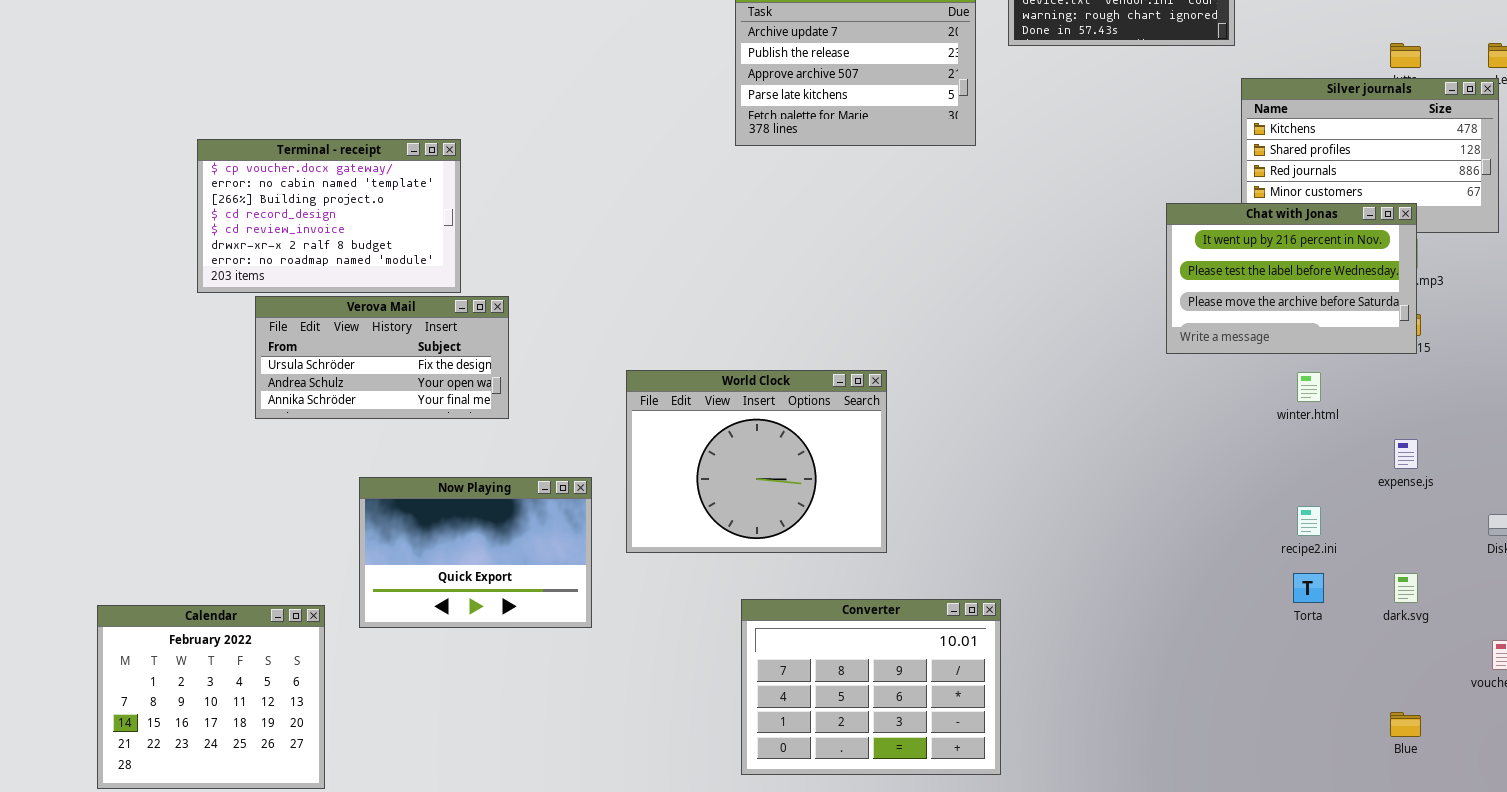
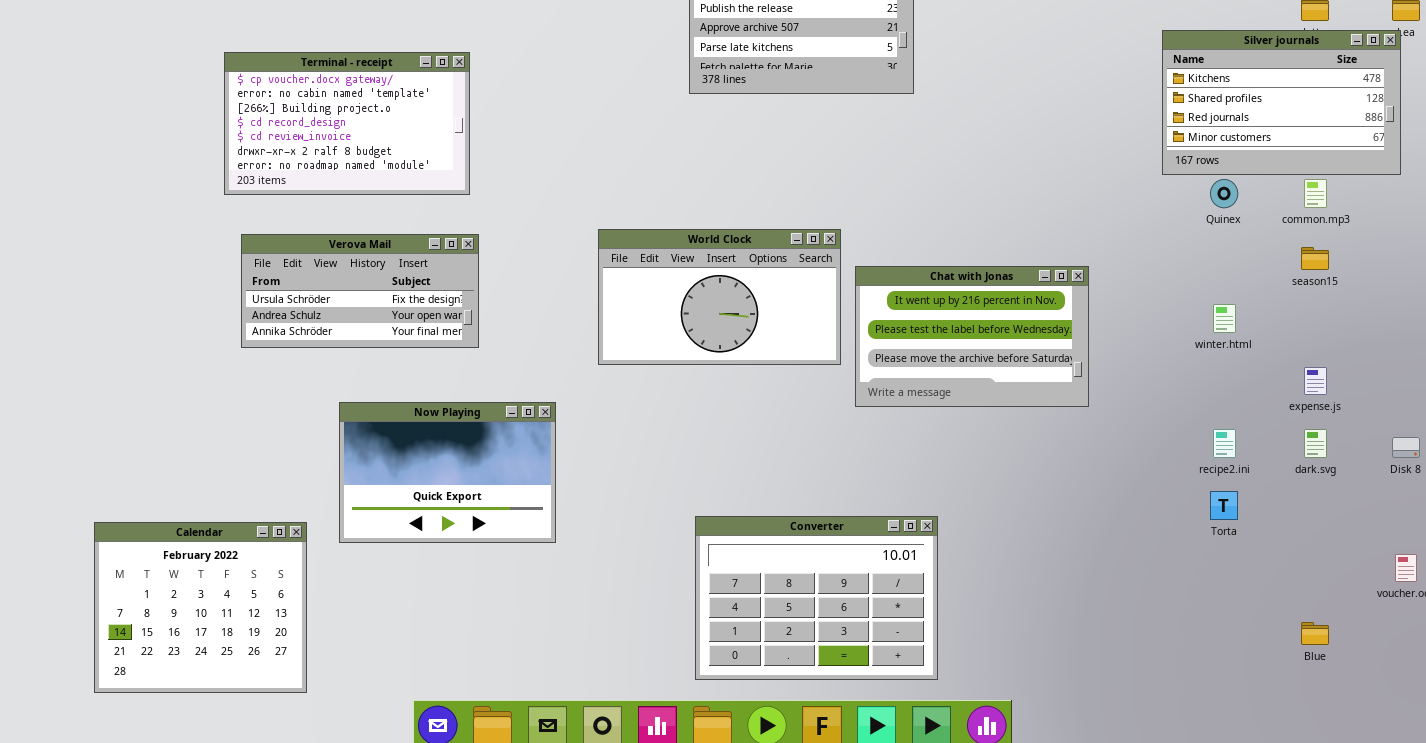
Terminal - receipt: [197,139,461,293] -> [224,52,470,195], moved
Chat with Jonas: [1166,203,1417,354] -> [855,266,1089,407], moved
World Clock: [626,370,887,553] -> [598,229,841,365], moved, resized
dark.svg: [1394,573,1418,603] -> [1304,429,1327,458], moved

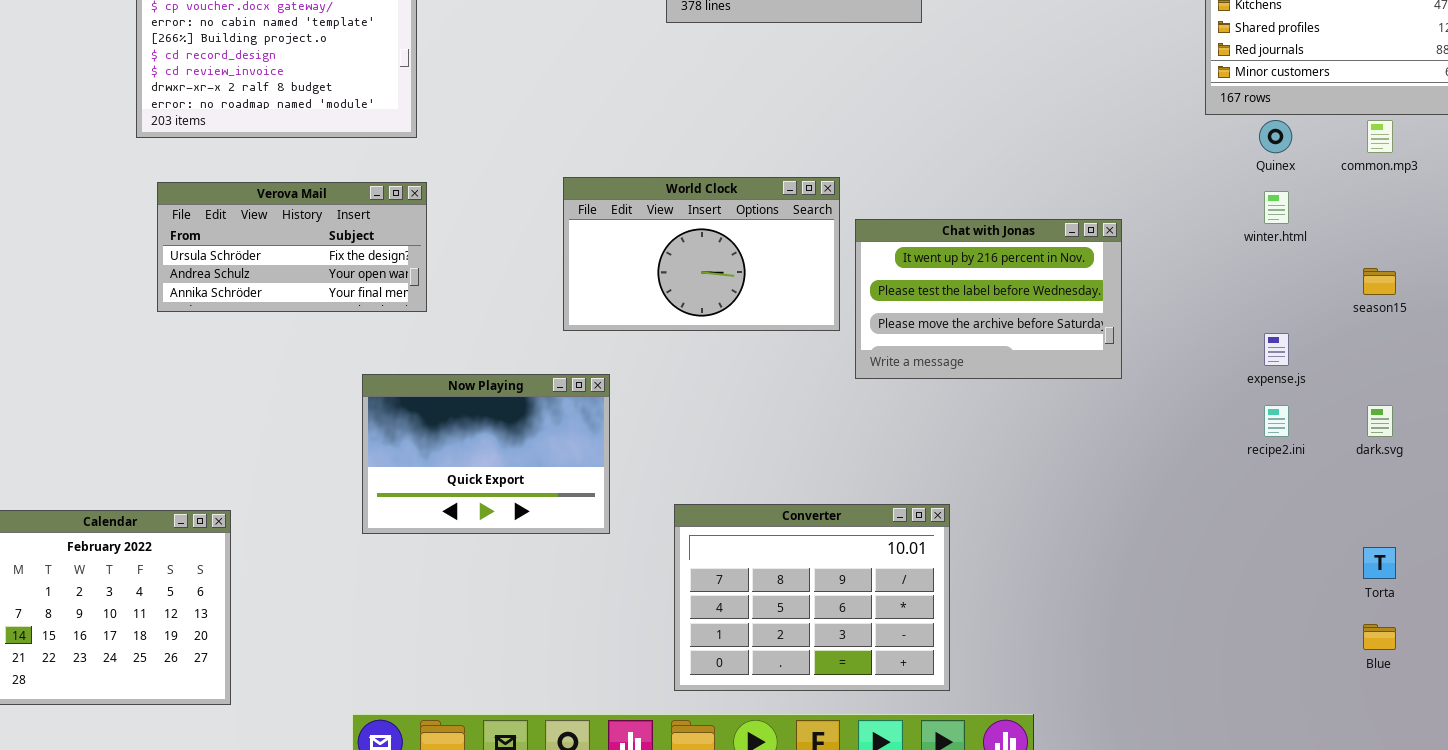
season15: [1301,247,1329,270] -> [1363,268,1396,295], moved
winter.html: [1213,304,1236,333] -> [1264,191,1289,224], moved
expense.js: [1304,367,1327,395] -> [1264,333,1289,366], moved
Now Playing: [339,402,556,543] -> [362,374,610,534], moved
Torta: [1210,491,1238,520] -> [1363,547,1396,579], moved

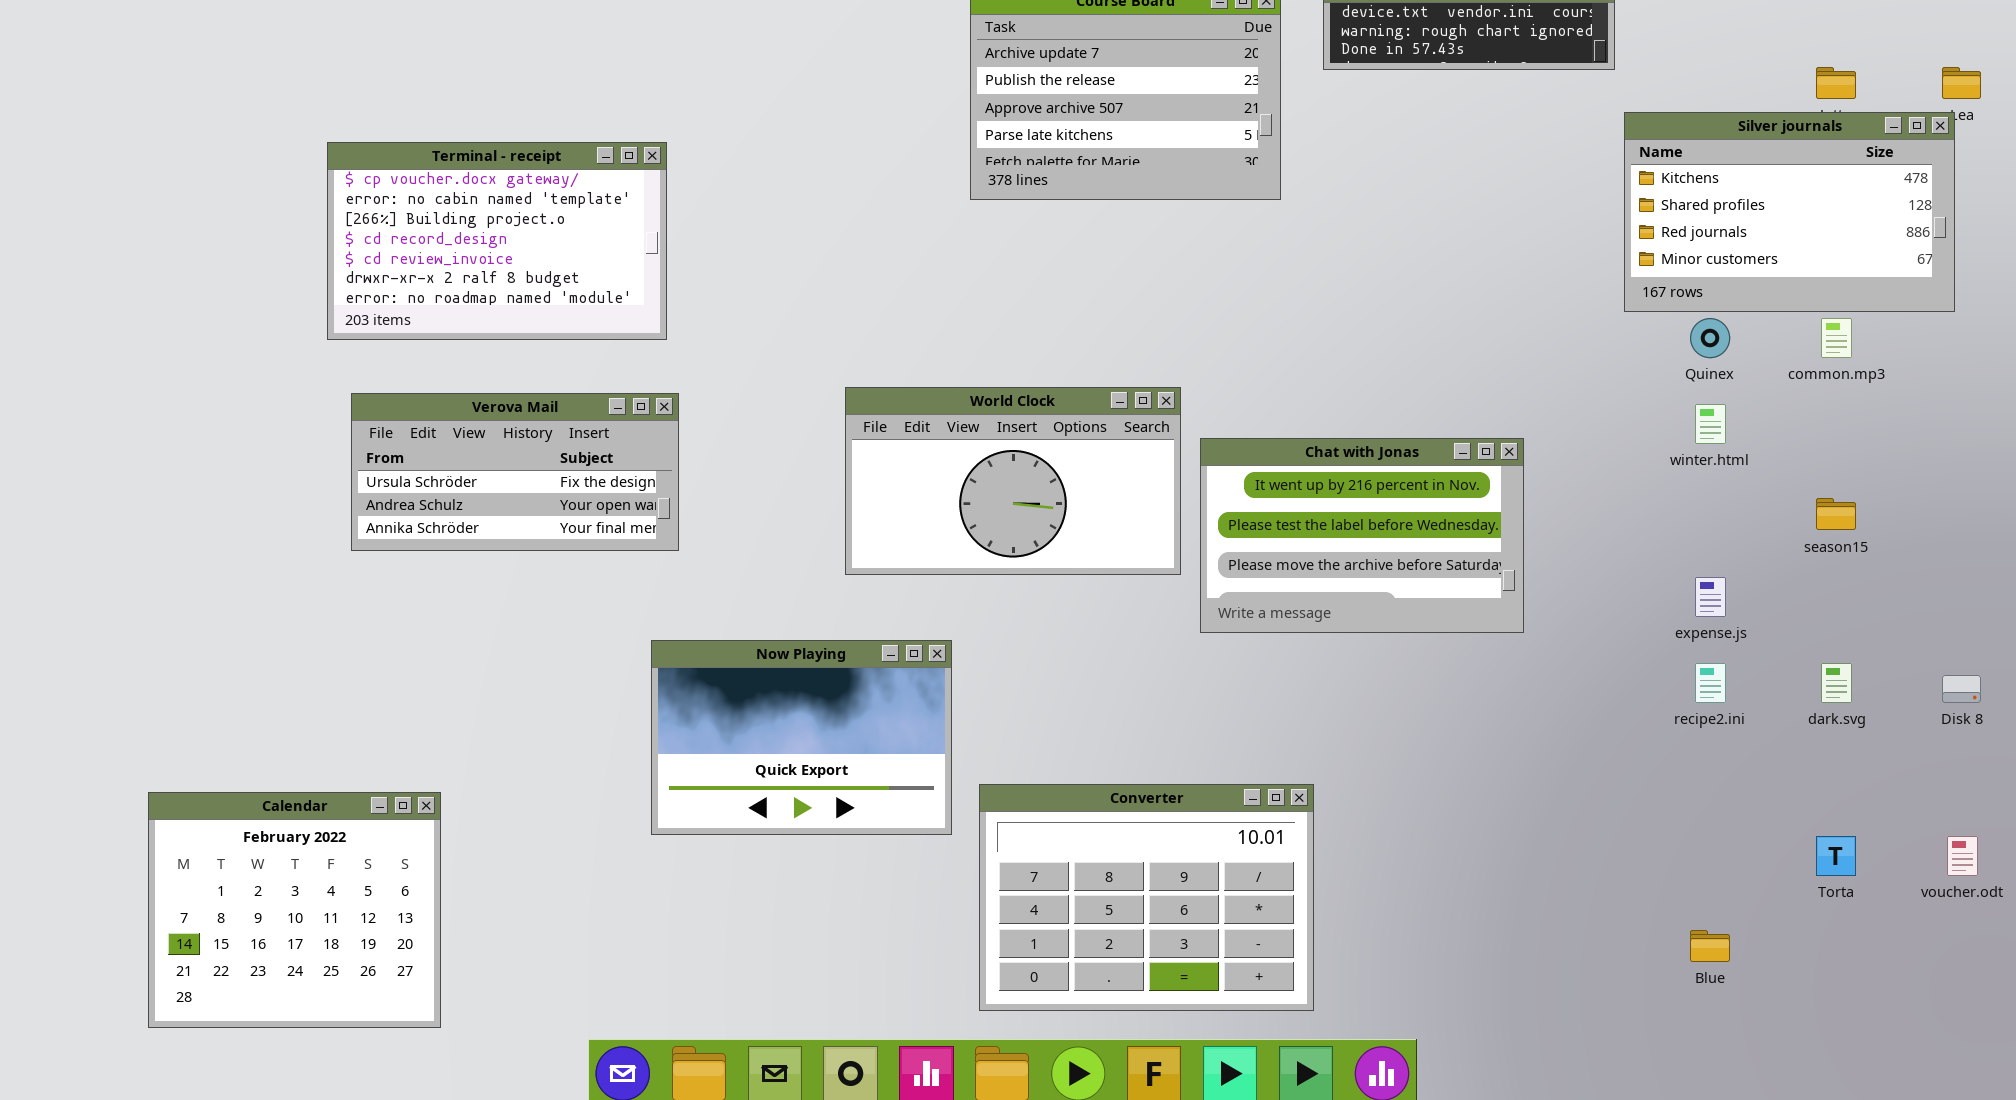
Now Playing: [362,374,610,534] -> [651,640,952,835], moved
Blue: [1363,624,1396,650] -> [1690,930,1730,962], moved

